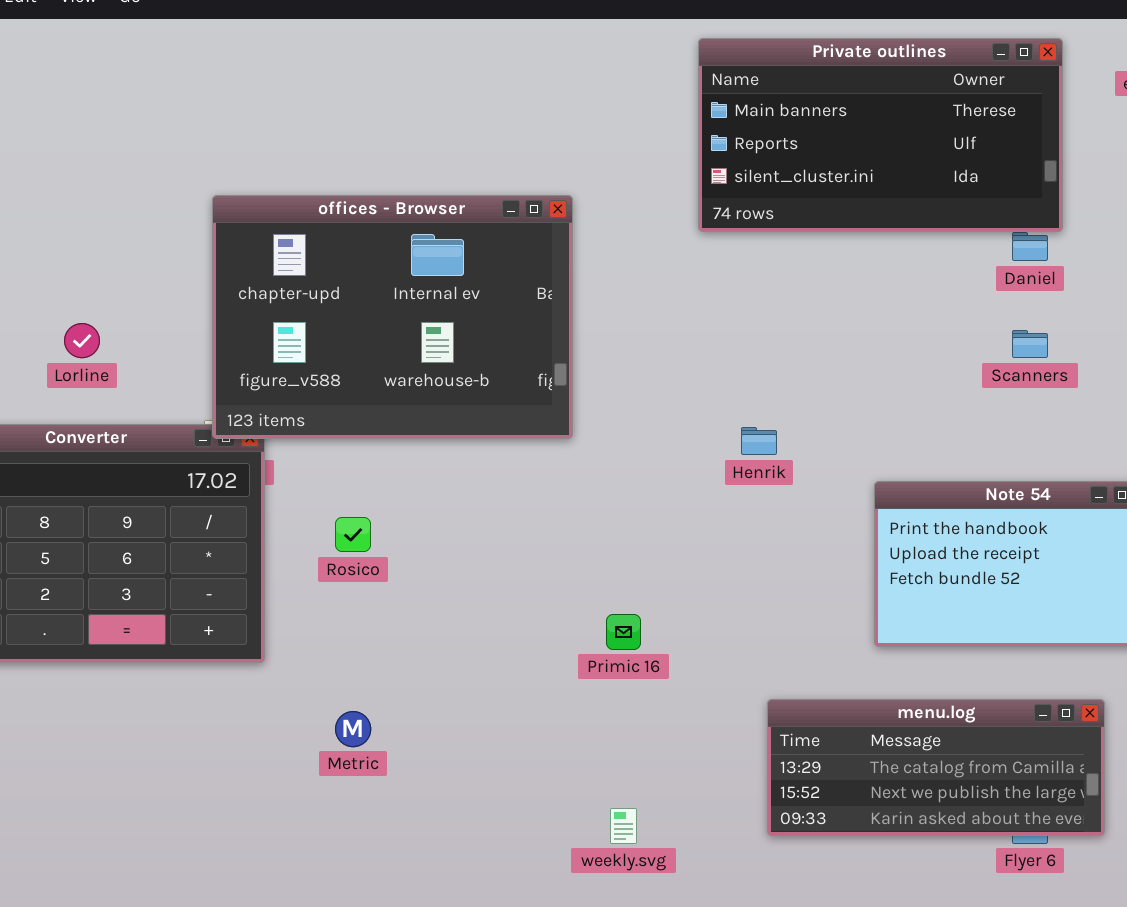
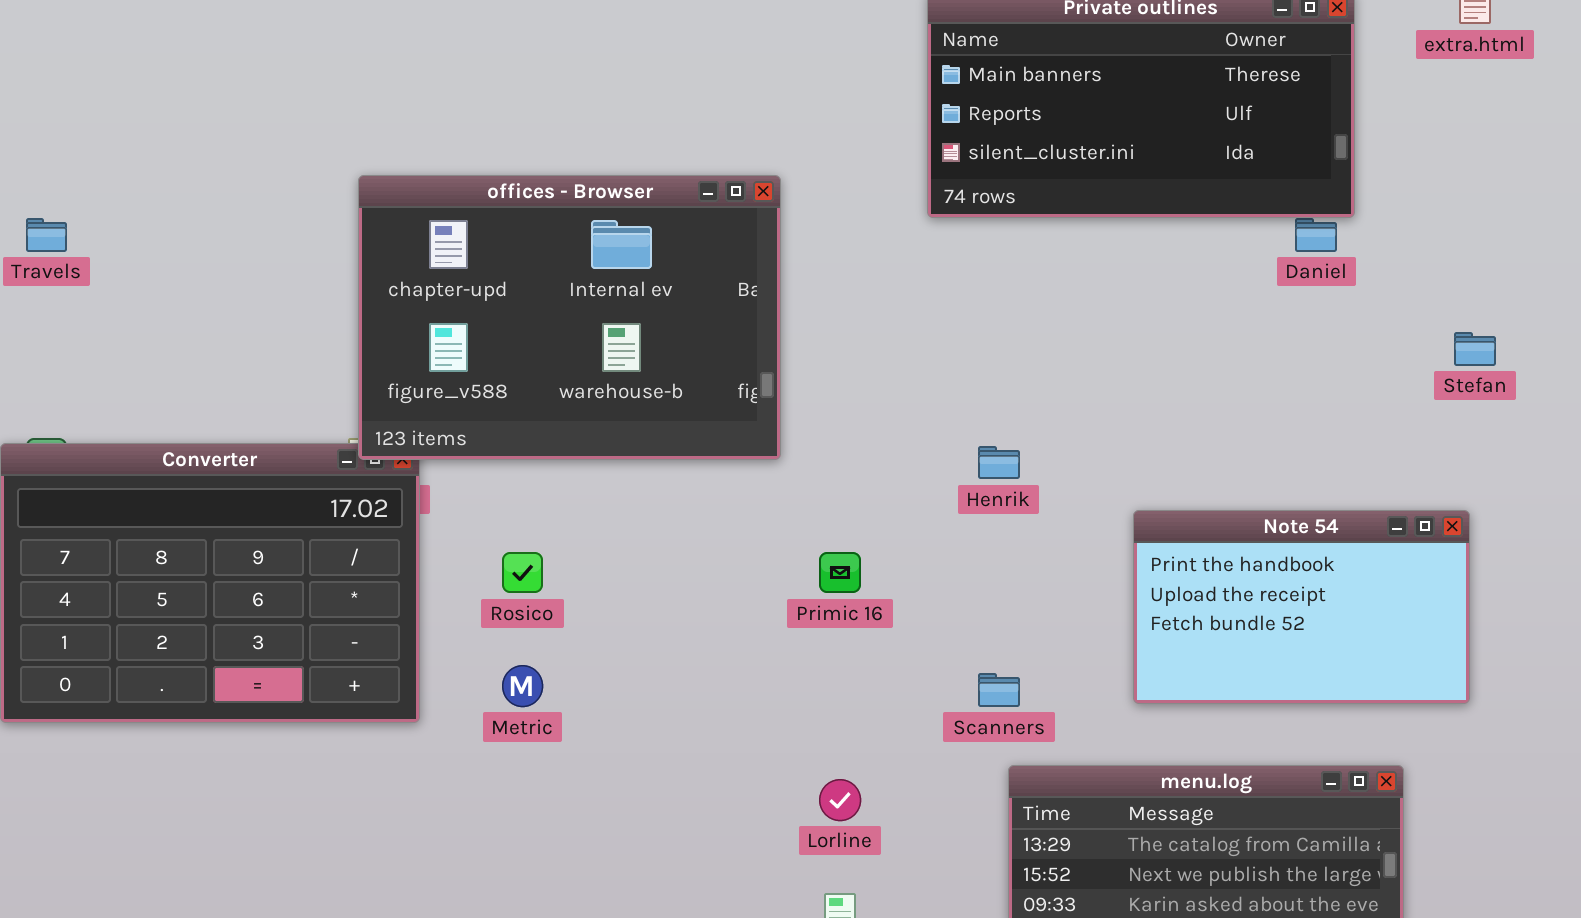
Lorline: [64,323,100,358] -> [819,779,861,821], moved
Scanners: [1012,330,1048,358] -> [978,673,1020,707], moved
Primic 16: [606,614,641,650] -> [819,552,861,593], moved
Metric: [335,711,371,747] -> [502,665,543,707], moved

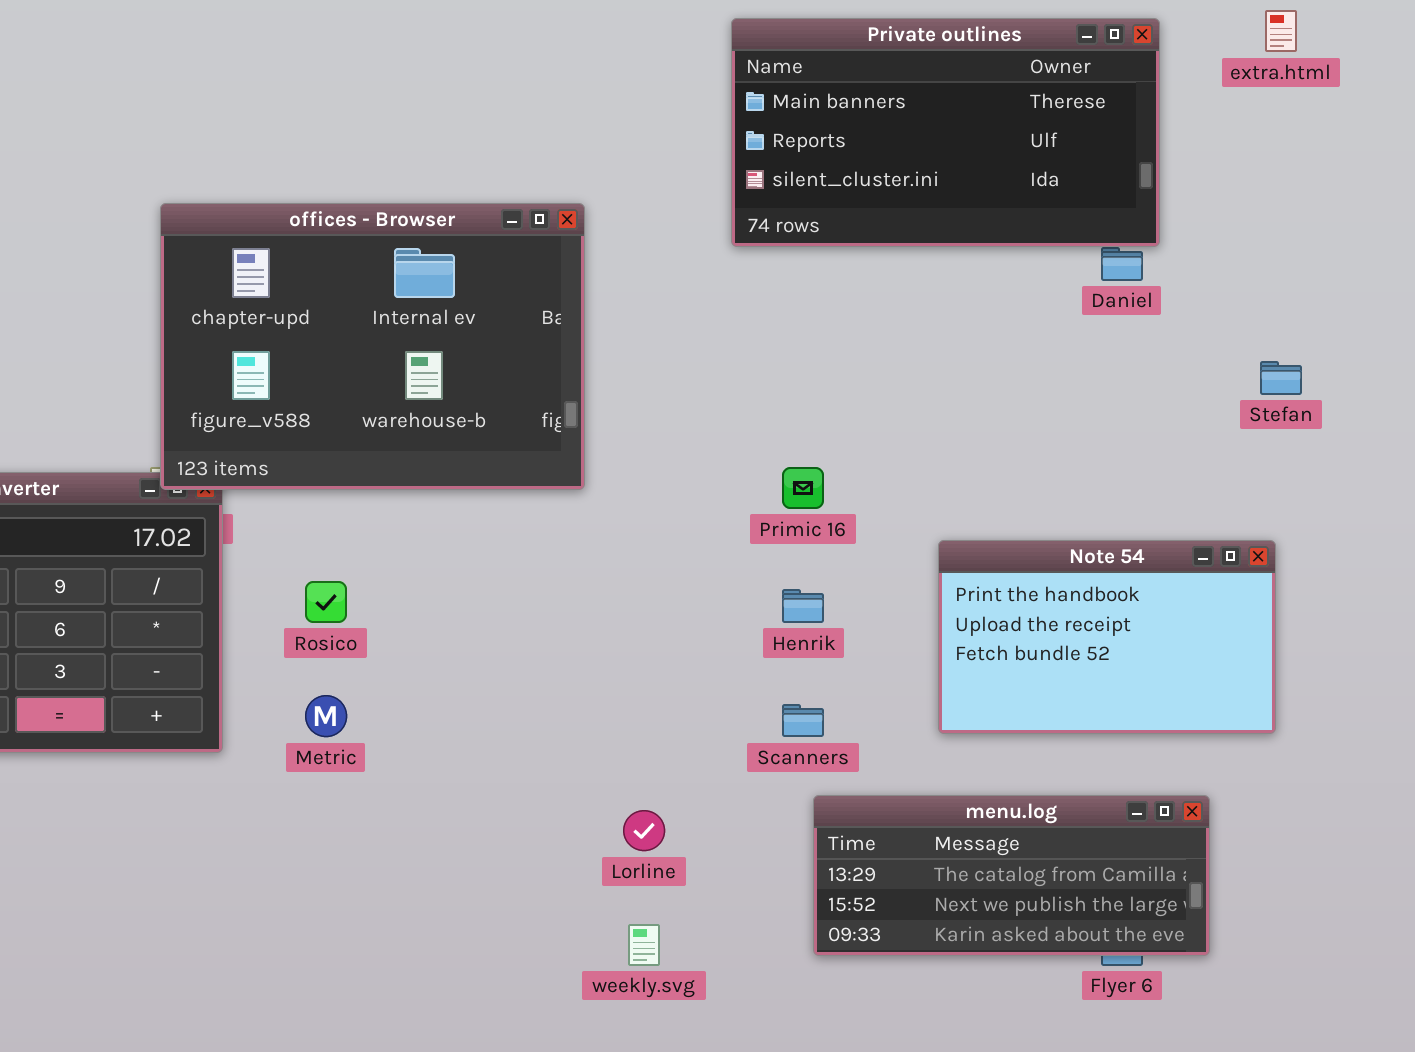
Henrik: [978,446,1020,479] -> [782,589,824,623], moved
Primic 16: [819,552,861,593] -> [782,467,824,509], moved

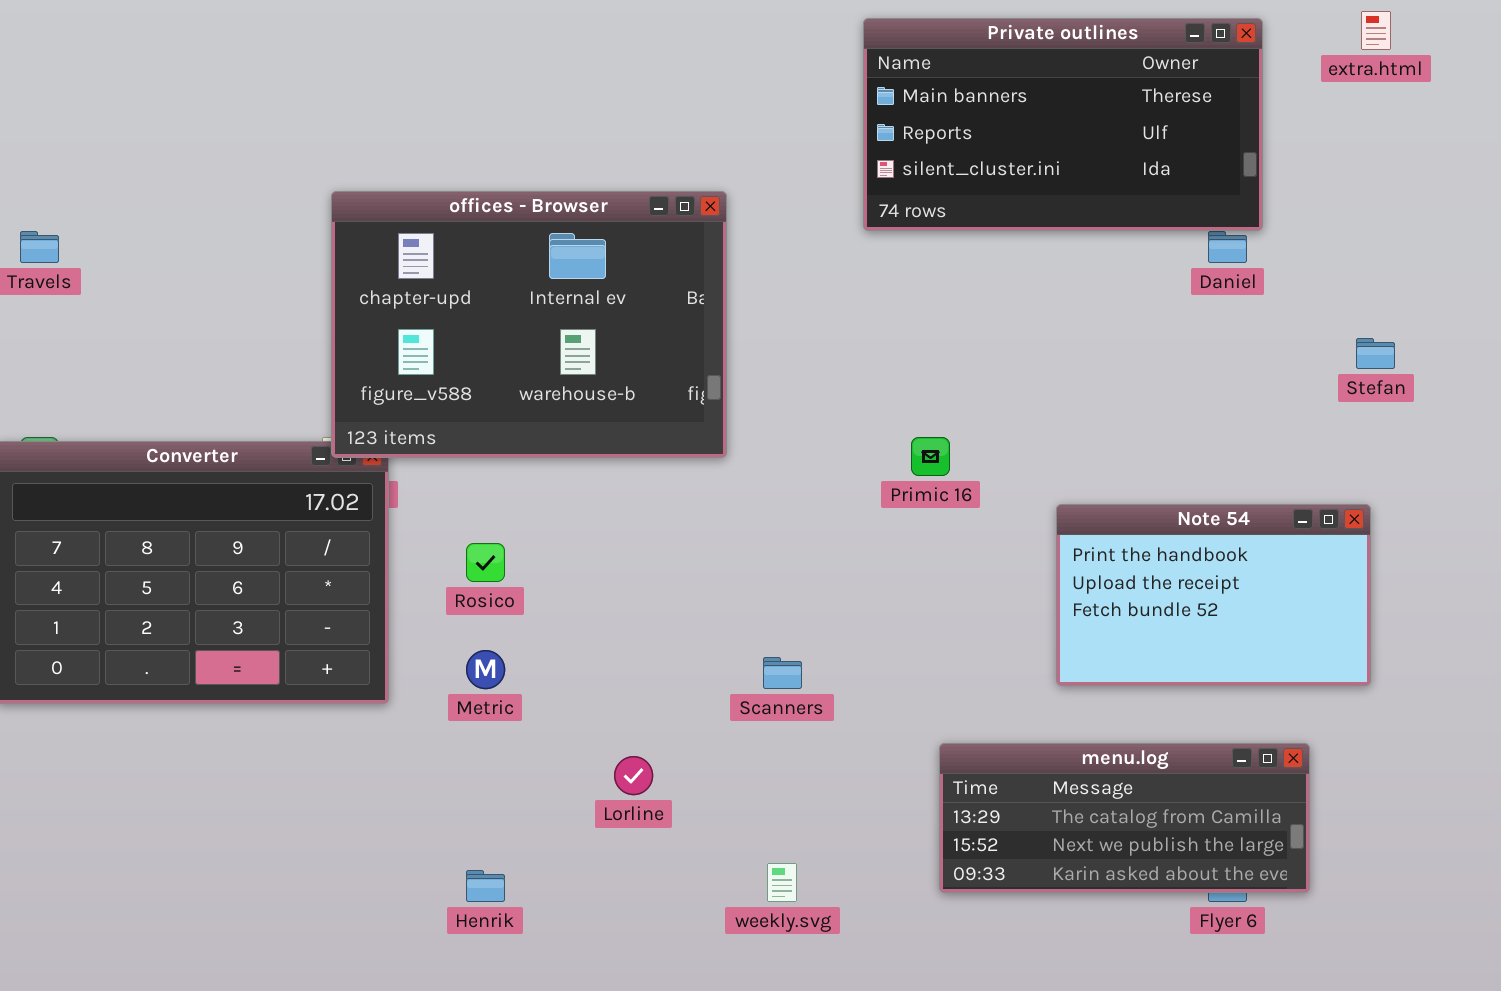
Henrik: [782,589,824,623] -> [466,870,505,902], moved
Scanners: [782,704,824,737] -> [763,657,802,689], moved
Lorline: [623,810,665,851] -> [614,756,653,795], moved

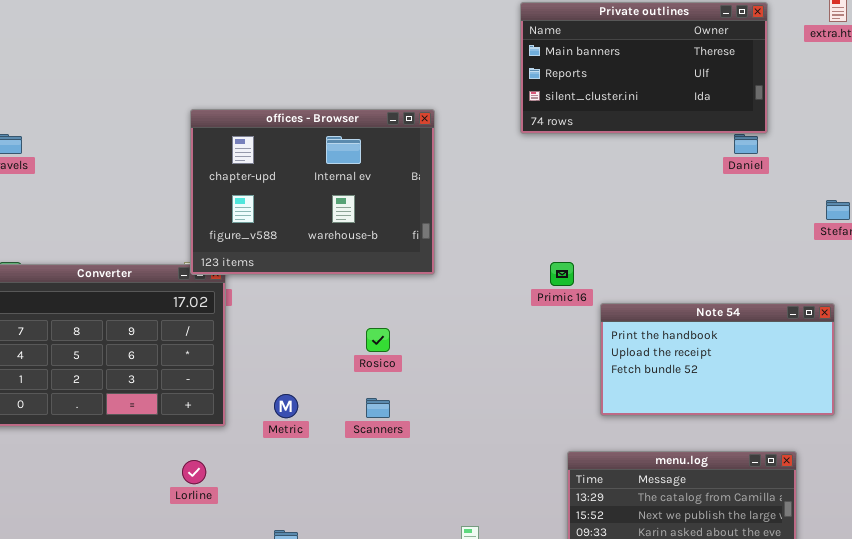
Note 54: [1056,504,1371,686] -> [600,303,835,416], resized
Rosico: [466,543,505,582] -> [366,328,390,352], moved
Scanners: [763,657,802,689] -> [366,398,390,418], moved
Lorline: [614,756,653,795] -> [182,460,206,484], moved

